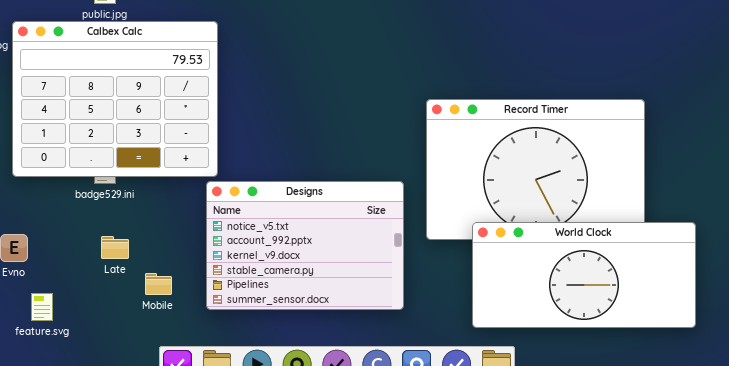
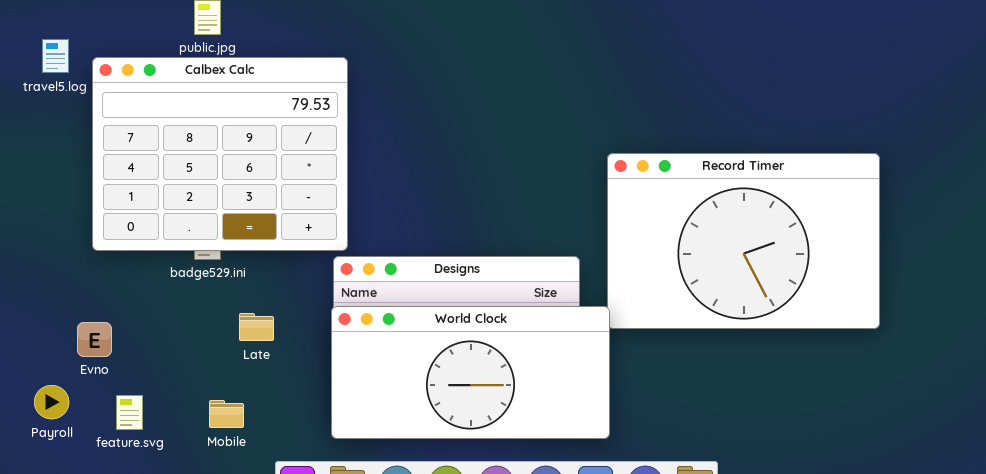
World Clock: [472,222,696,328] -> [331,306,610,439], moved
Late: [101,236,129,259] -> [239,313,274,341], moved
Mobile: [145,273,172,295] -> [209,400,244,428], moved

